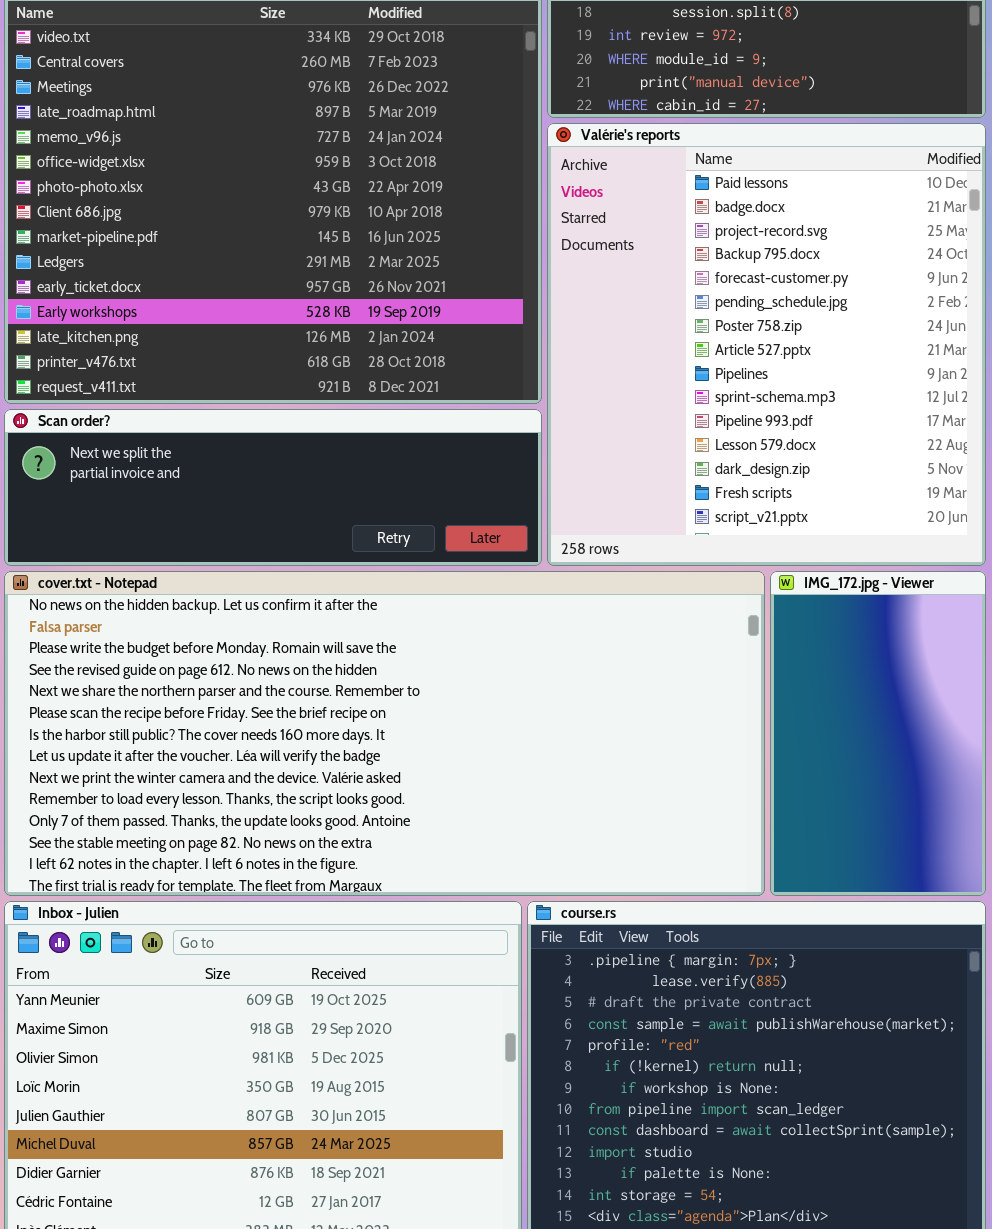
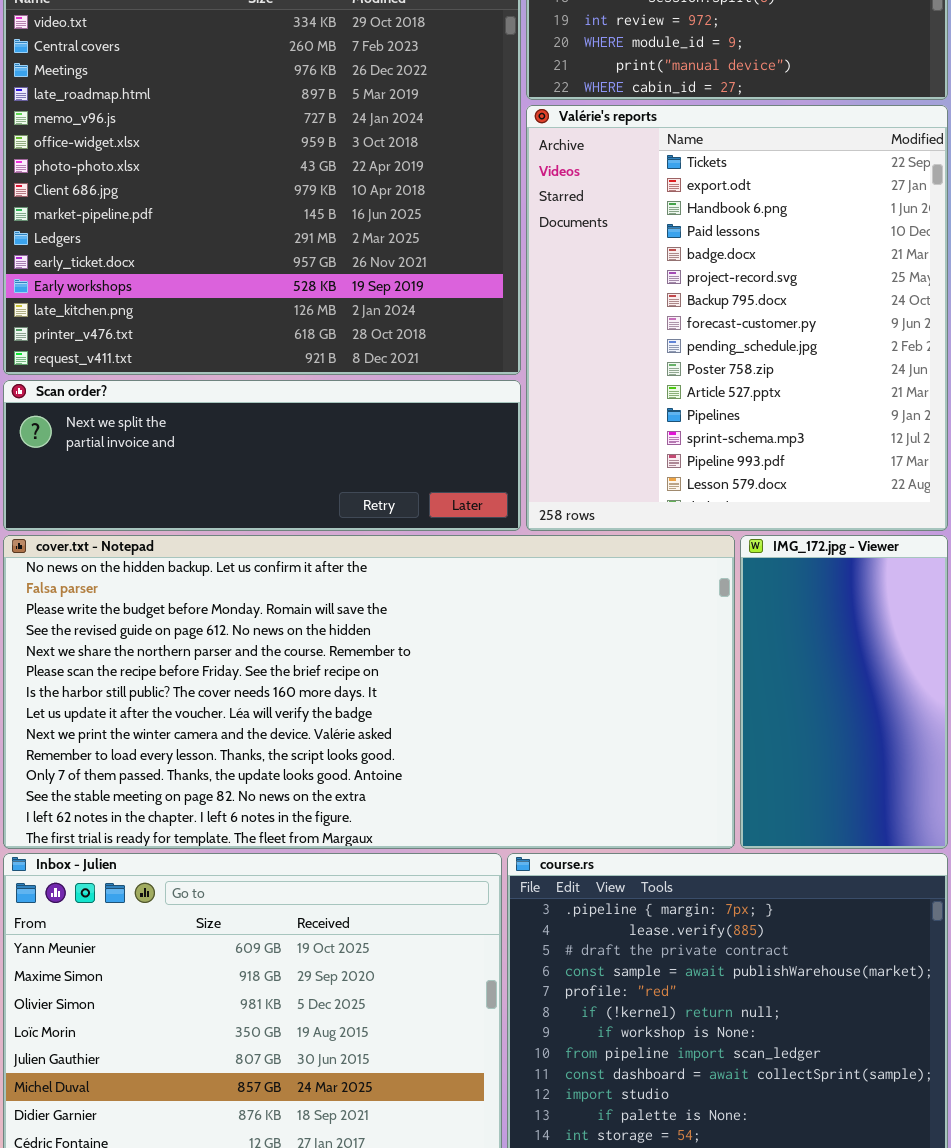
Valérie's reports: [547,123,986,566] -> [526,105,948,531], scrolled up 3 rows

